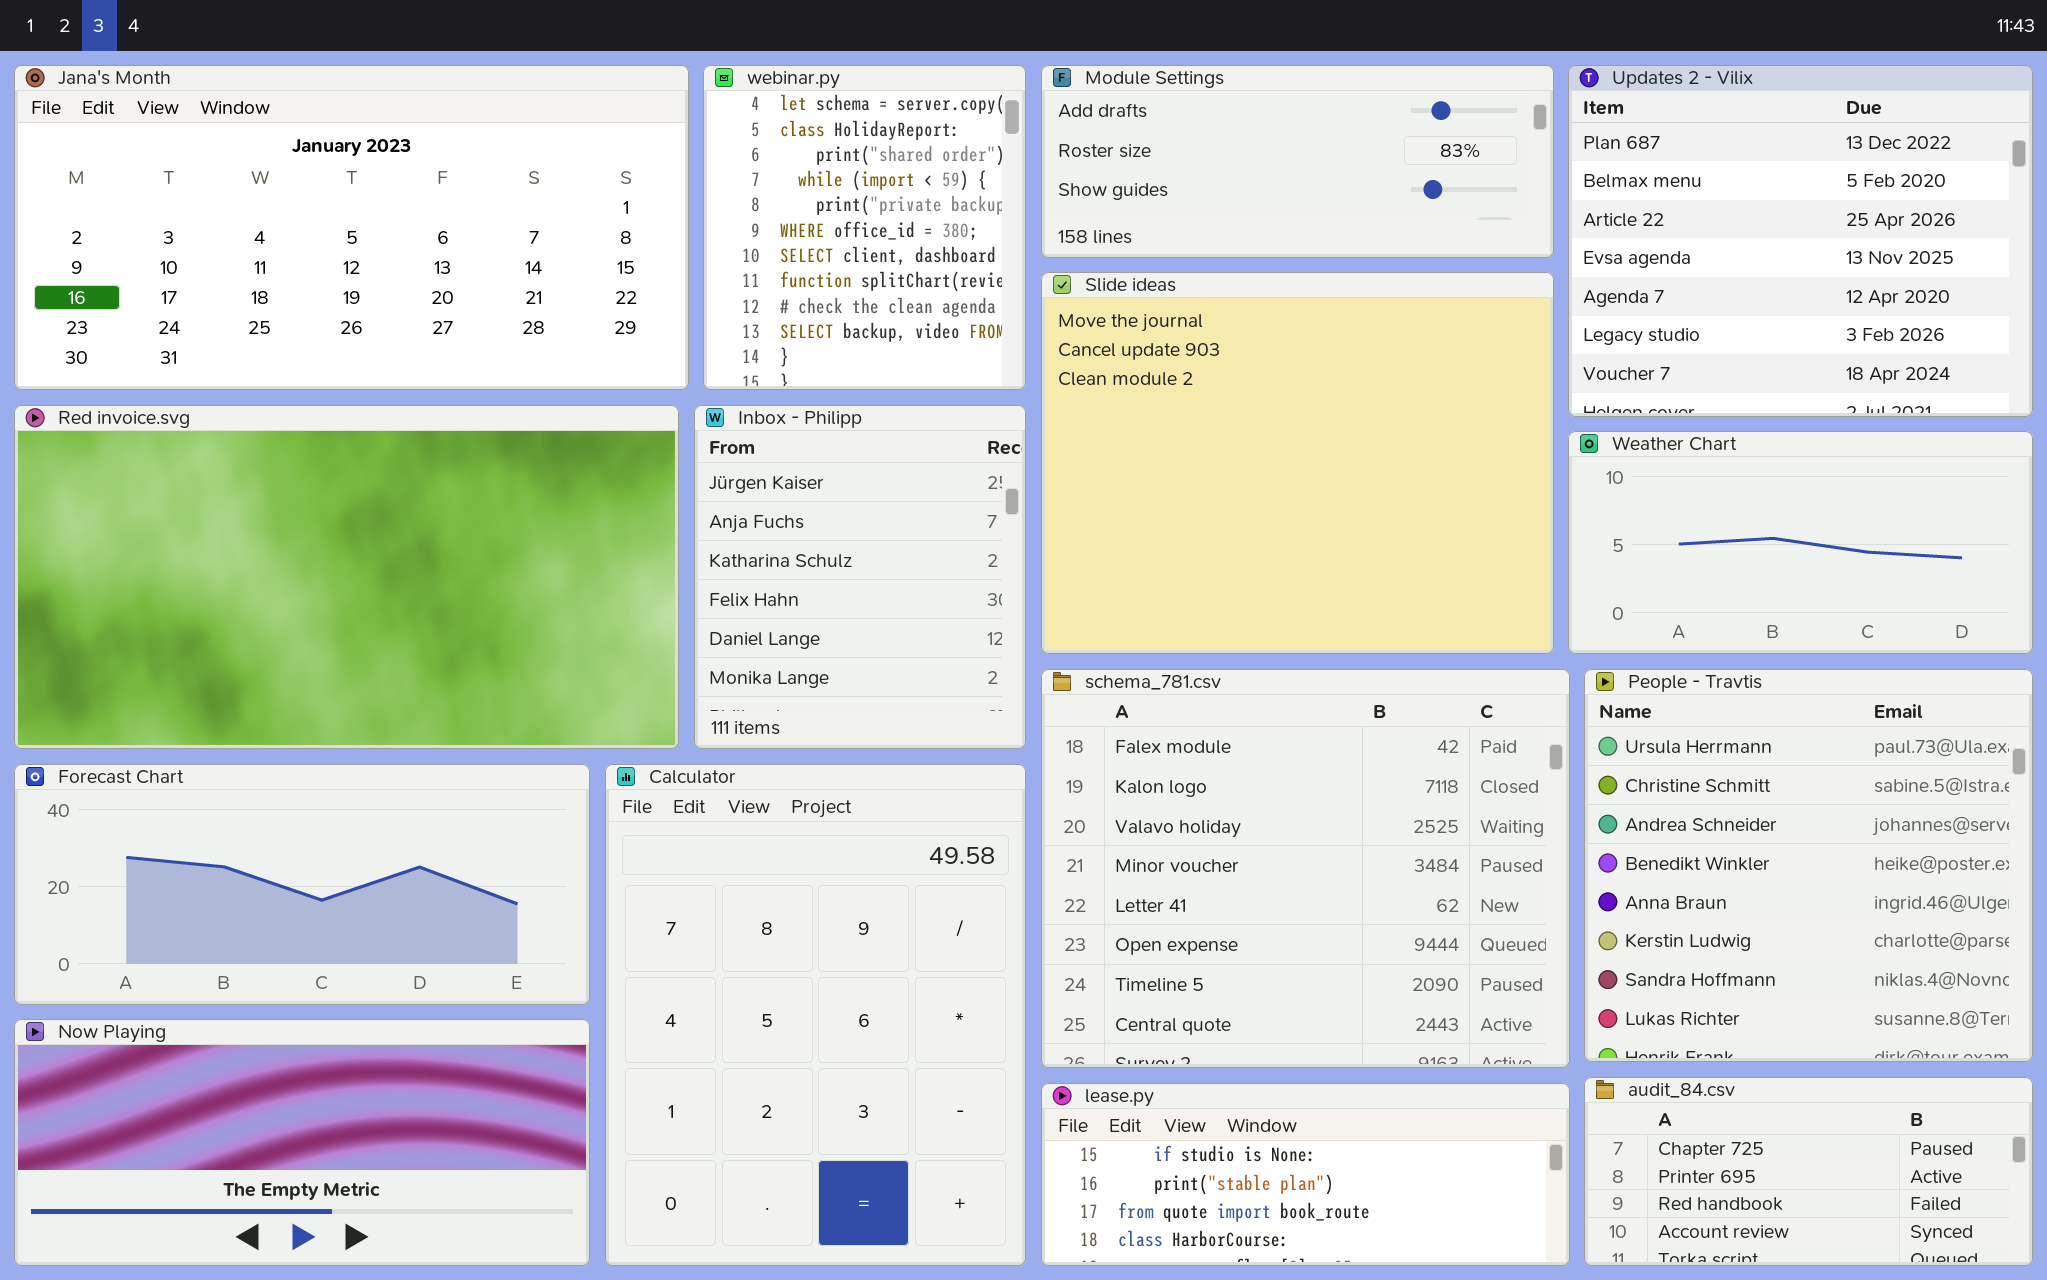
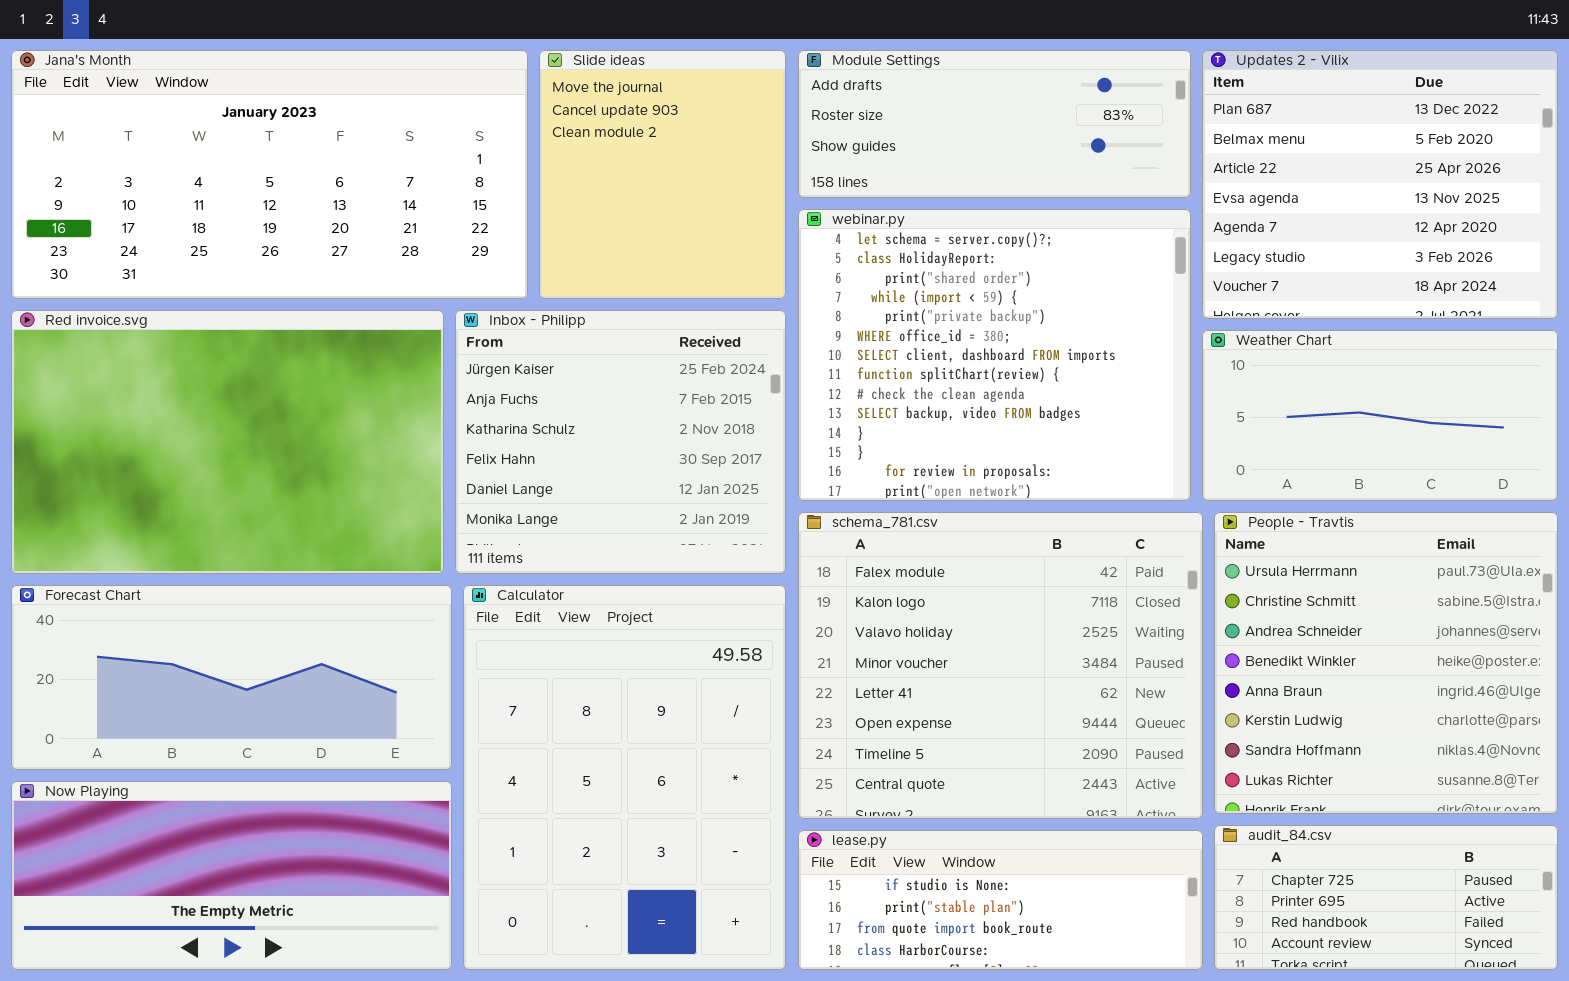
webinar.py: [703,65,1026,390] -> [798,209,1191,501], moved, resized
Slide ideas: [1041,272,1554,654] -> [539,50,786,299], moved, resized
Red invoice.svg: [14,405,679,749] -> [11,310,444,574], resized
Inbox - Philipp: [694,405,1026,749] -> [455,310,786,574], resized

